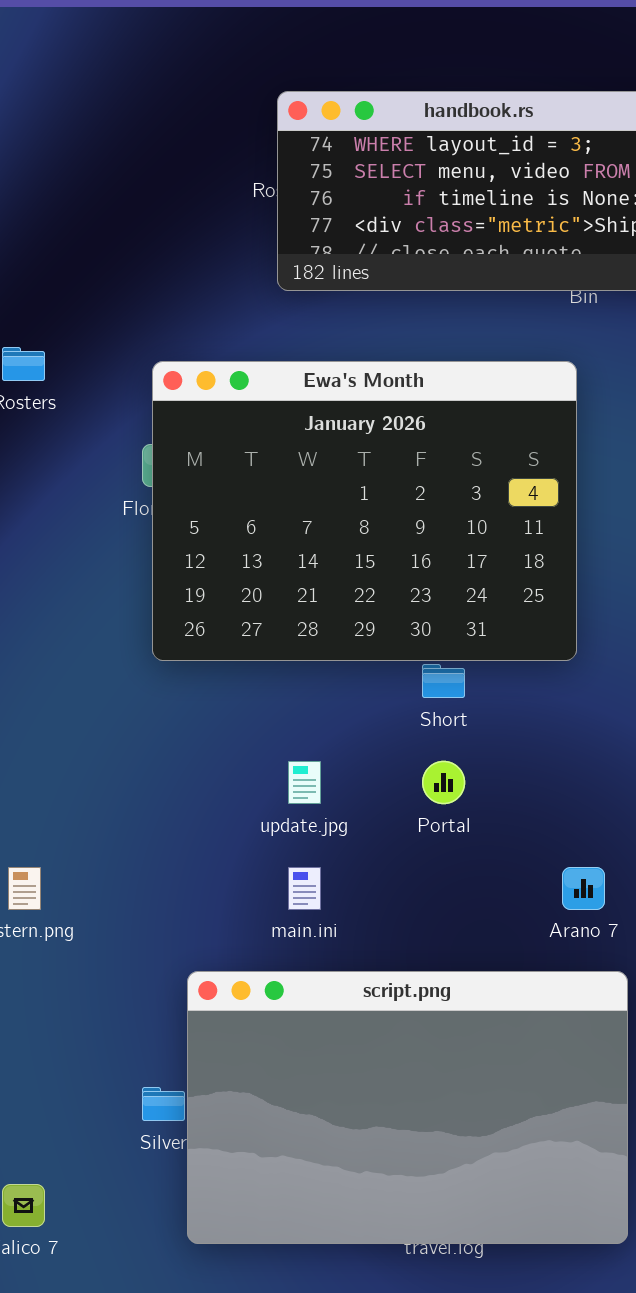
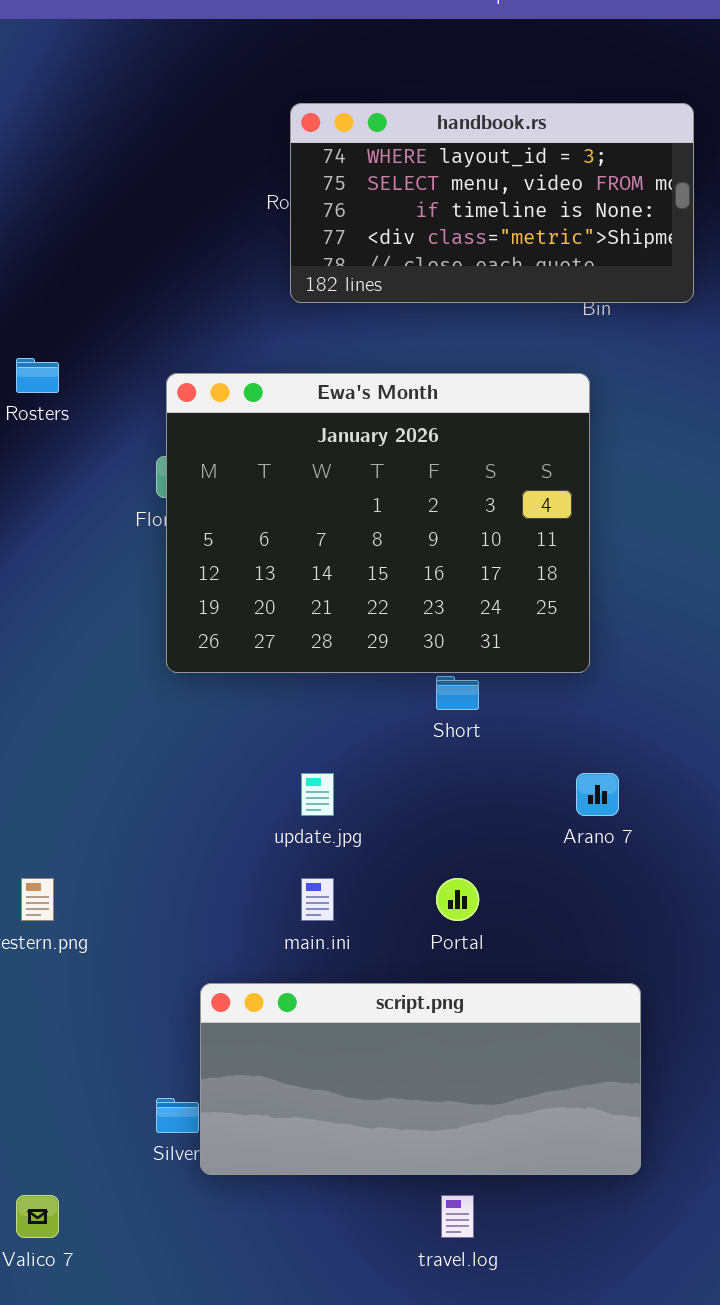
Portal: [422,761,465,804] -> [436,878,479,921], moved
Arano 7: [562,867,605,910] -> [576,773,619,816], moved
script.png: [187,971,628,1244] -> [200,983,641,1175], resized

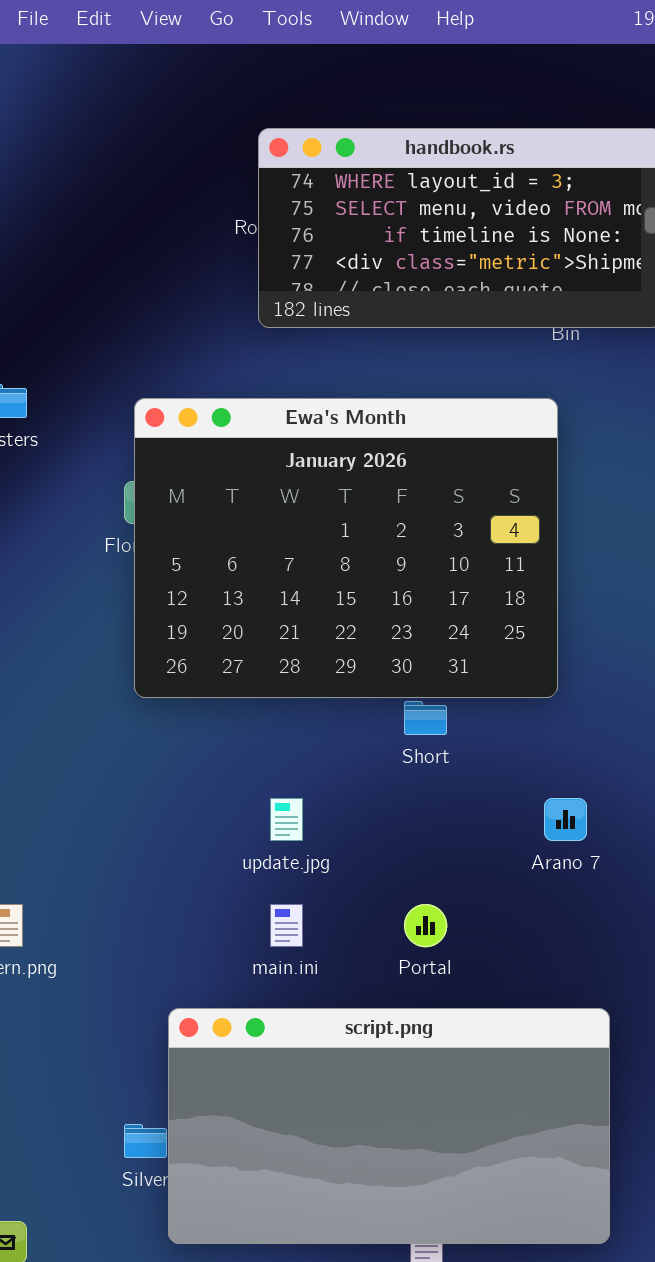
script.png: [200,983,641,1175] -> [168,1008,610,1244], resized

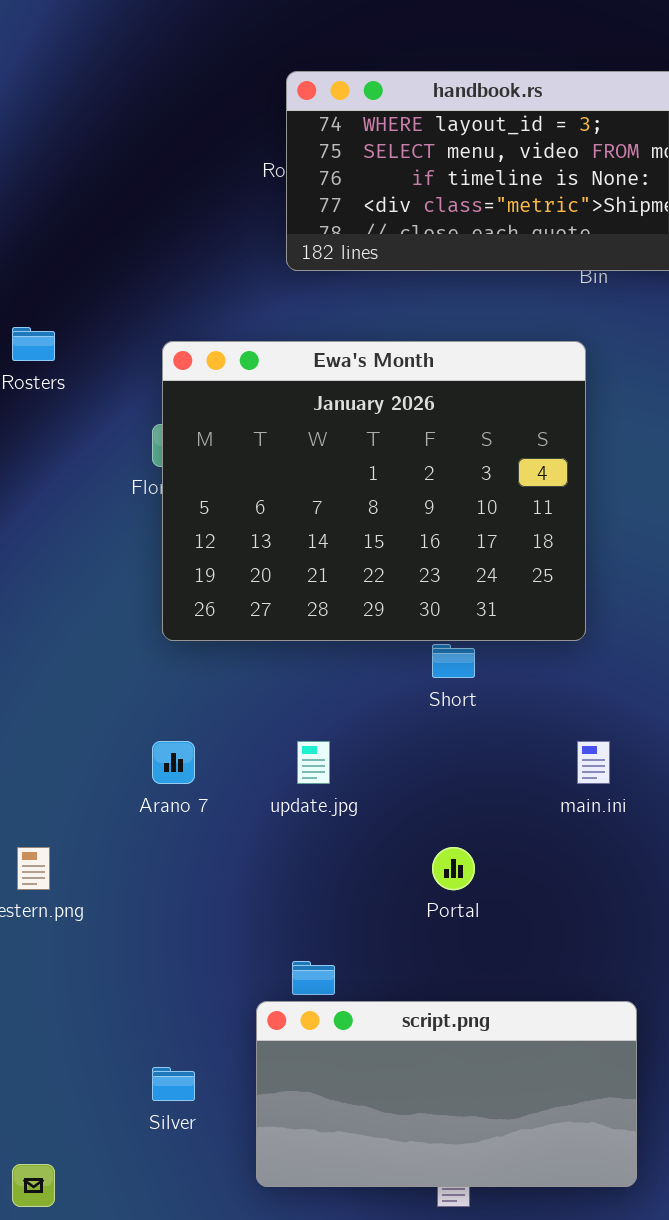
Arano 7: [544,798,587,841] -> [152,741,195,784], moved
main.ini: [270,904,303,947] -> [577,741,610,784], moved
script.png: [168,1008,610,1244] -> [256,1001,637,1187], resized

